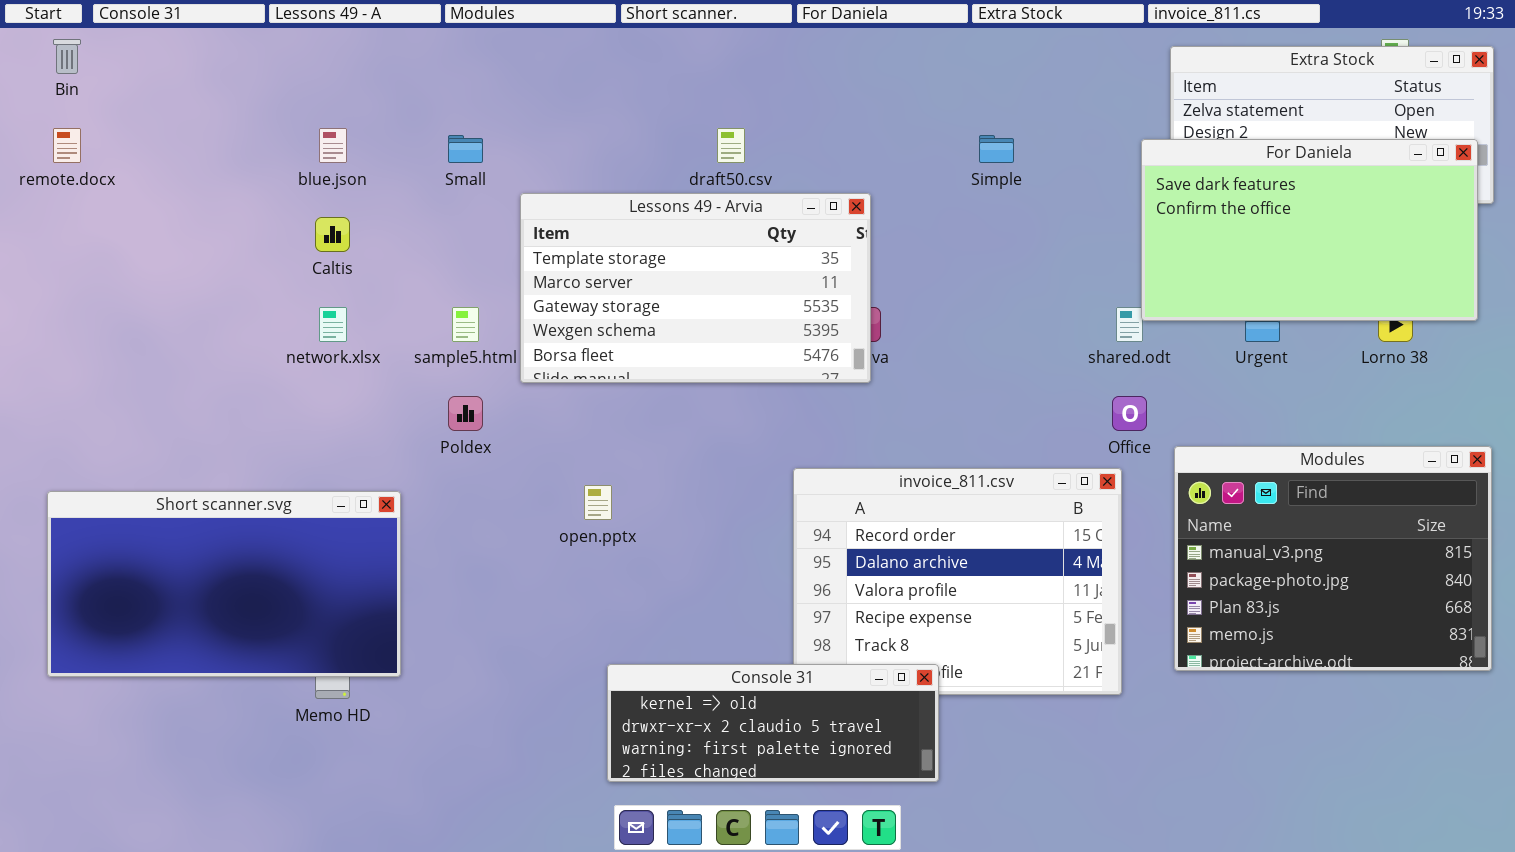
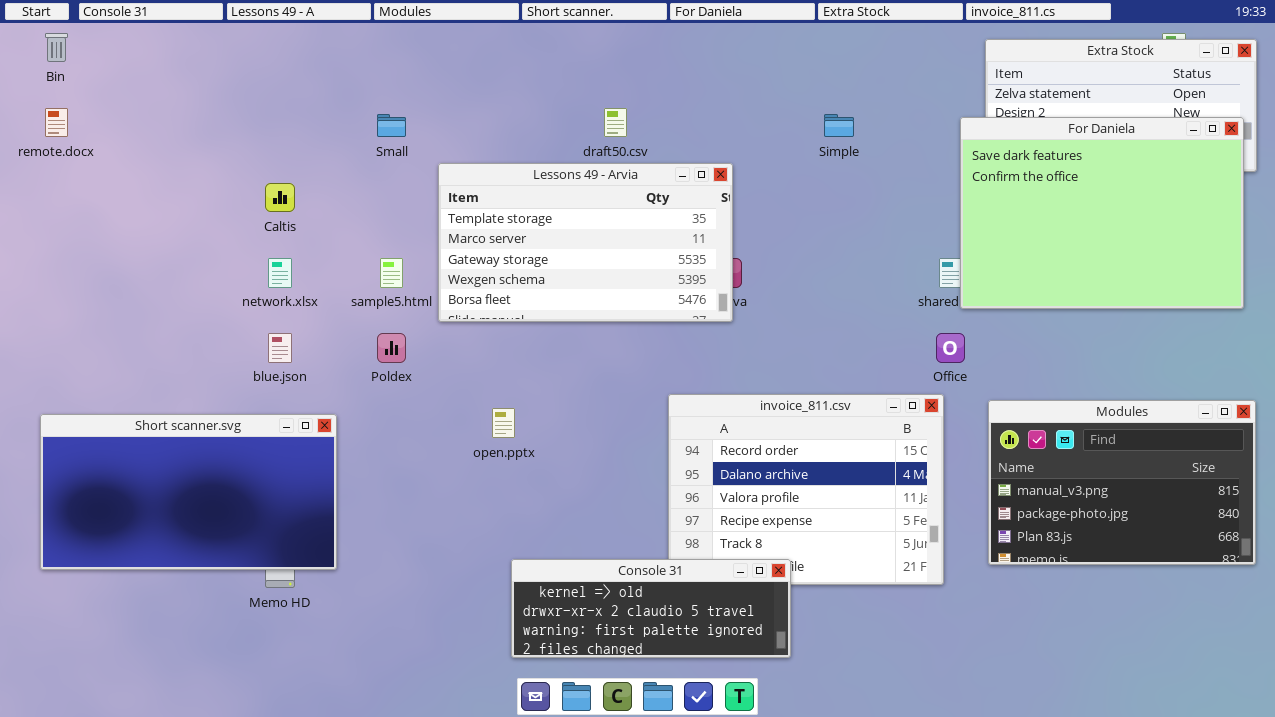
blue.json: [319,128,347,163] -> [268,333,292,363], moved
For Daniela: [1141,139,1478,321] -> [960,117,1244,309], resized
Modules: [1174,446,1492,671] -> [988,400,1256,565], resized

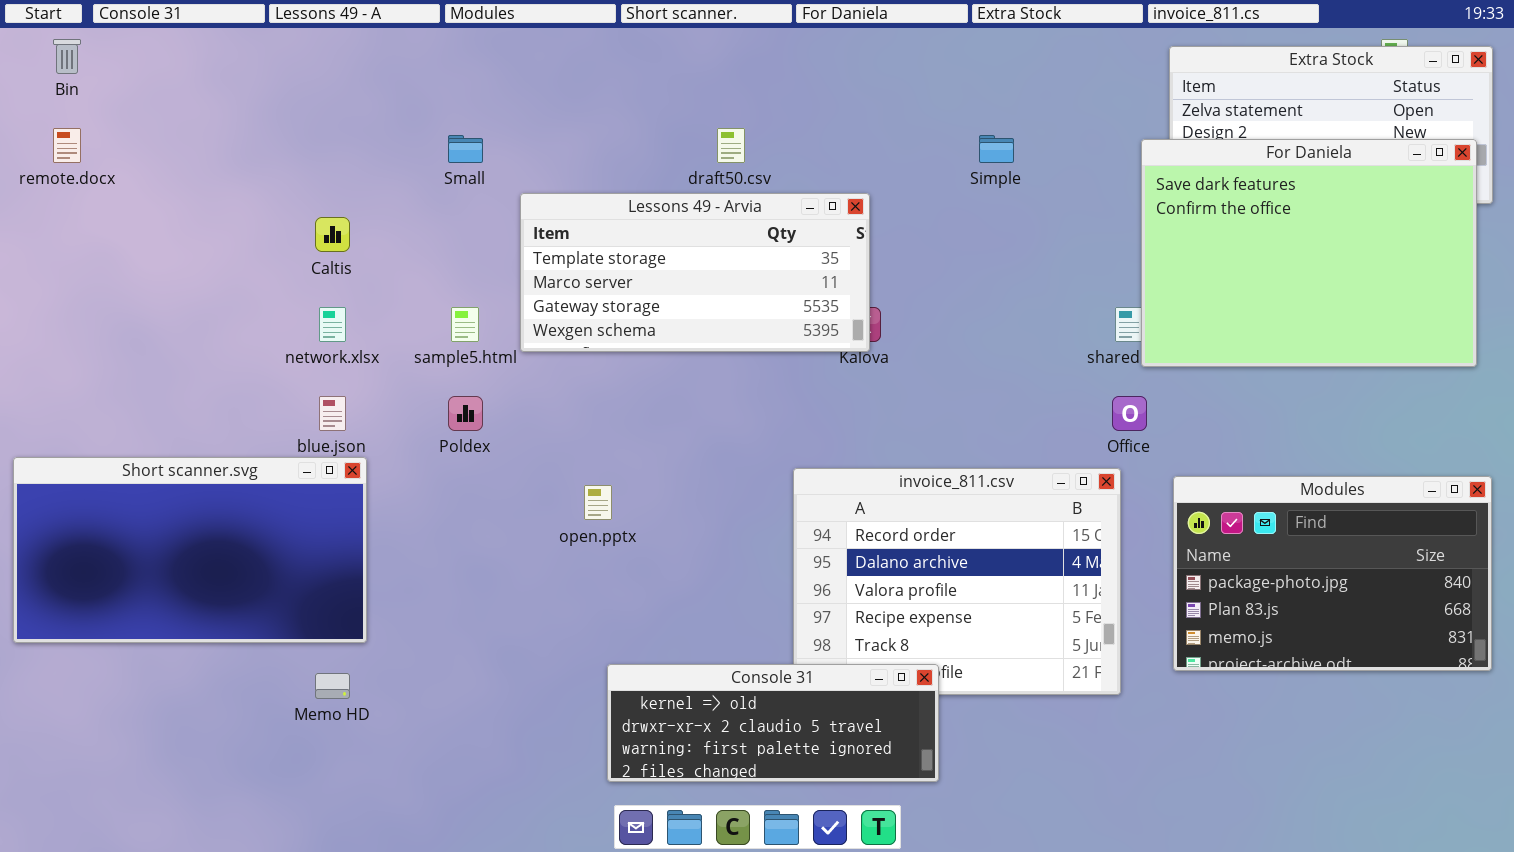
Lessons 49 - Arvia: [438,163,733,322] -> [520,193,870,352], resized
Modules: [988,400,1256,565] -> [1173,476,1492,671], scrolled down 1 row
Short scanner.svg: [40,414,337,570] -> [13,457,367,643], moved

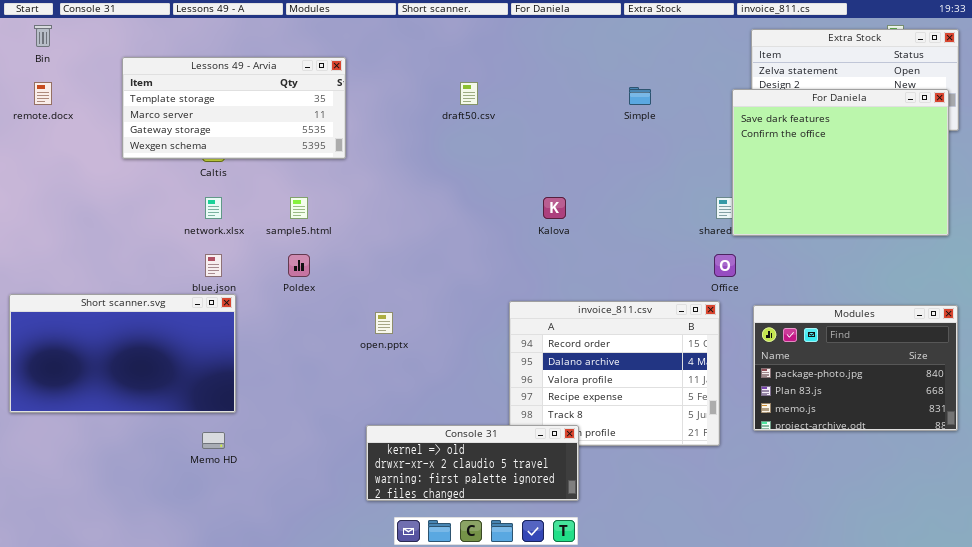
Lessons 49 - Arvia: [520,193,870,352] -> [122,57,346,159], moved
Console 31: [607,664,939,782] -> [366,425,579,501], moved

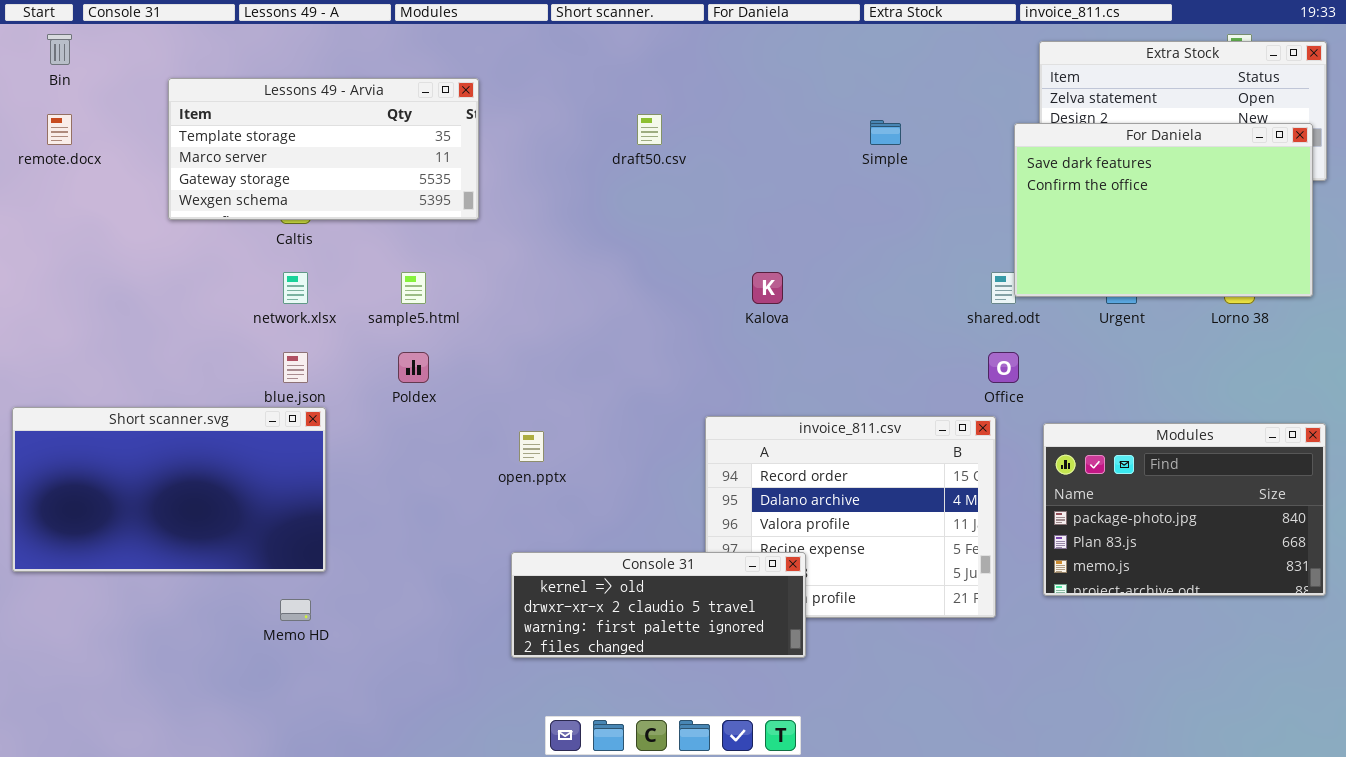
For Daniela: [732,89,949,236] -> [1014,123,1313,297], resized
Console 31: [366,425,579,501] -> [511,552,806,658], moved

